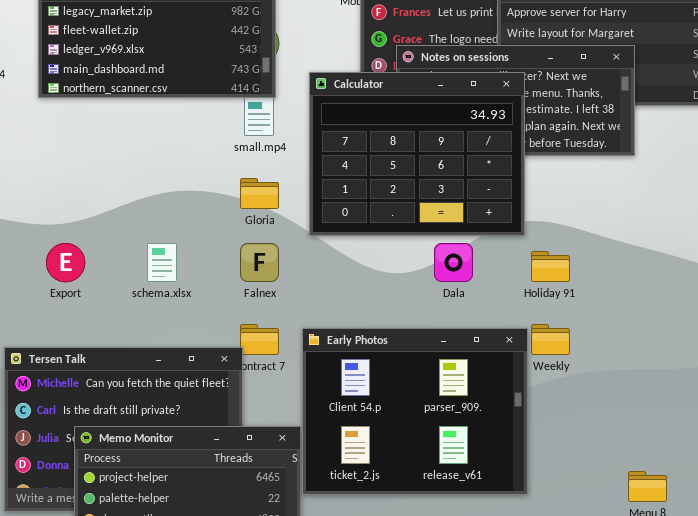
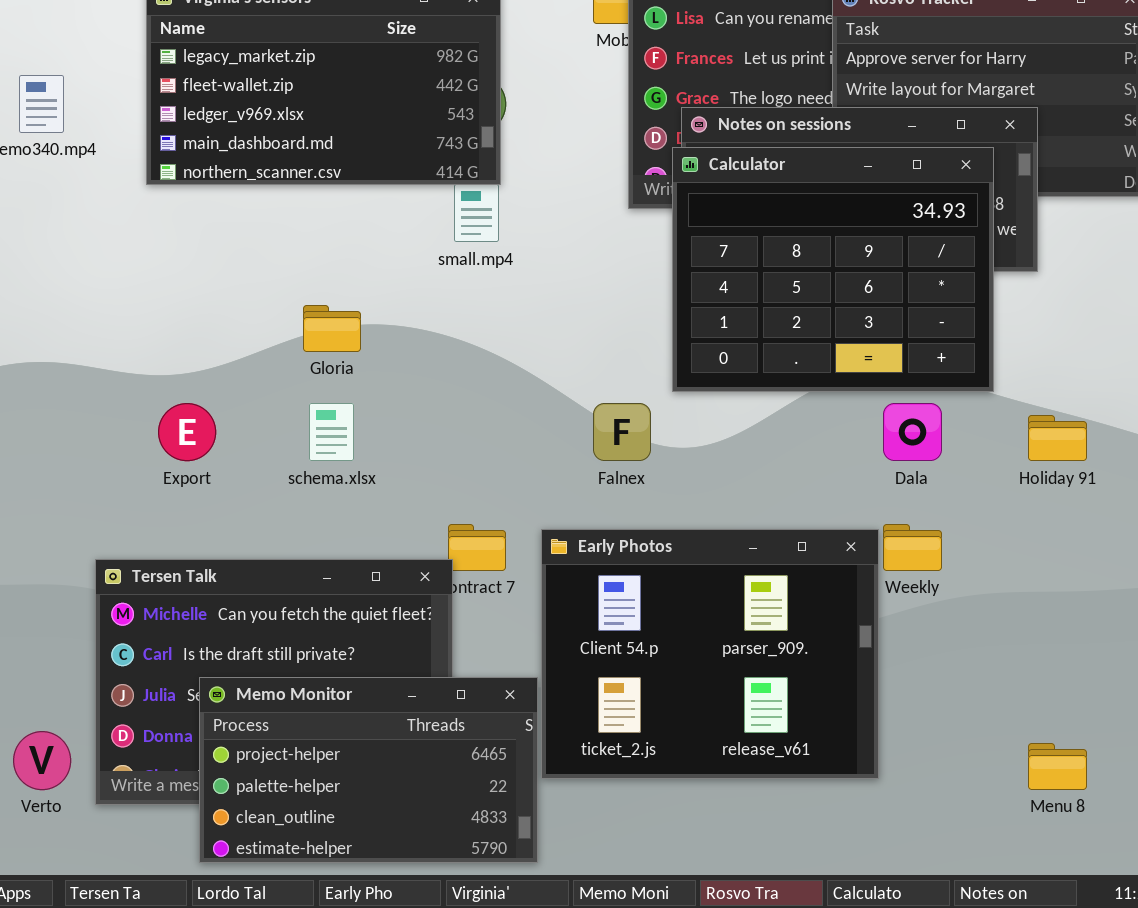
Calculator: [309,72,525,236] -> [672,147,994,392], moved
Gloria: [240,178,279,209] -> [303,305,361,352], moved
Falnex: [240,243,279,282] -> [593,403,651,461], moved
Dala: [434,243,473,282] -> [883,403,942,461], moved
Holiday 91: [531,251,570,282] -> [1028,415,1087,461], moved

